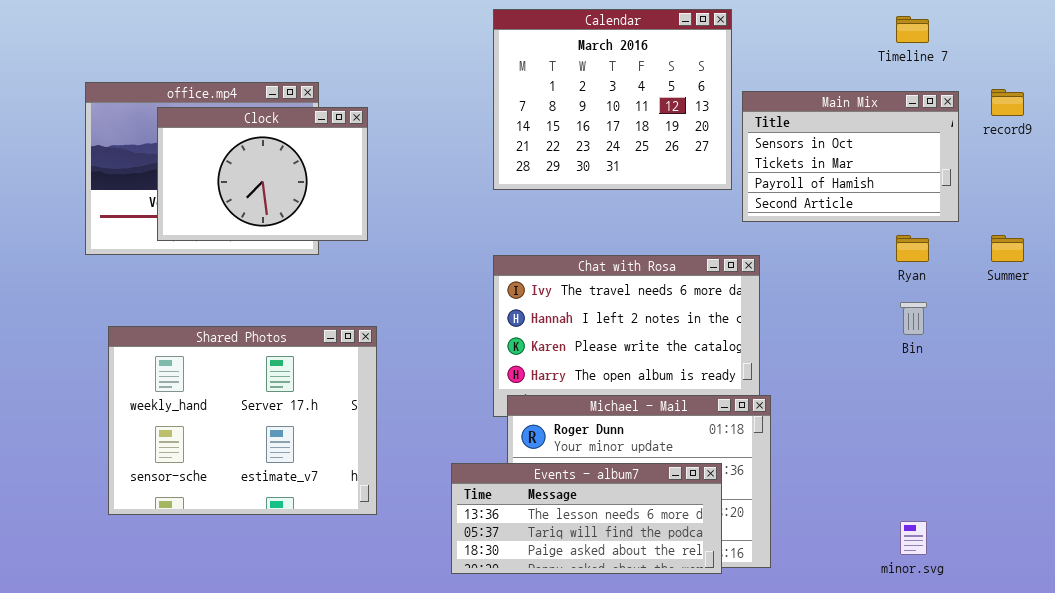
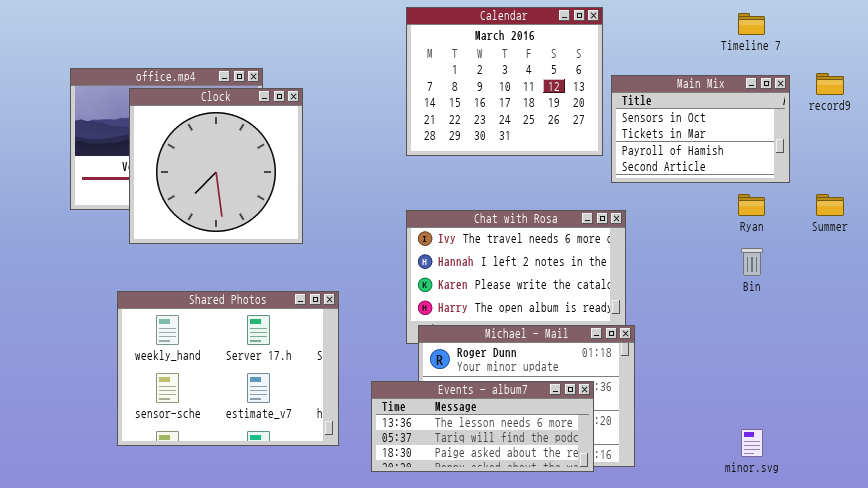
Clock: [157,107,368,241] -> [129,88,303,244], resized
Shared Photos: [108,326,377,515] -> [117,291,339,446], moved

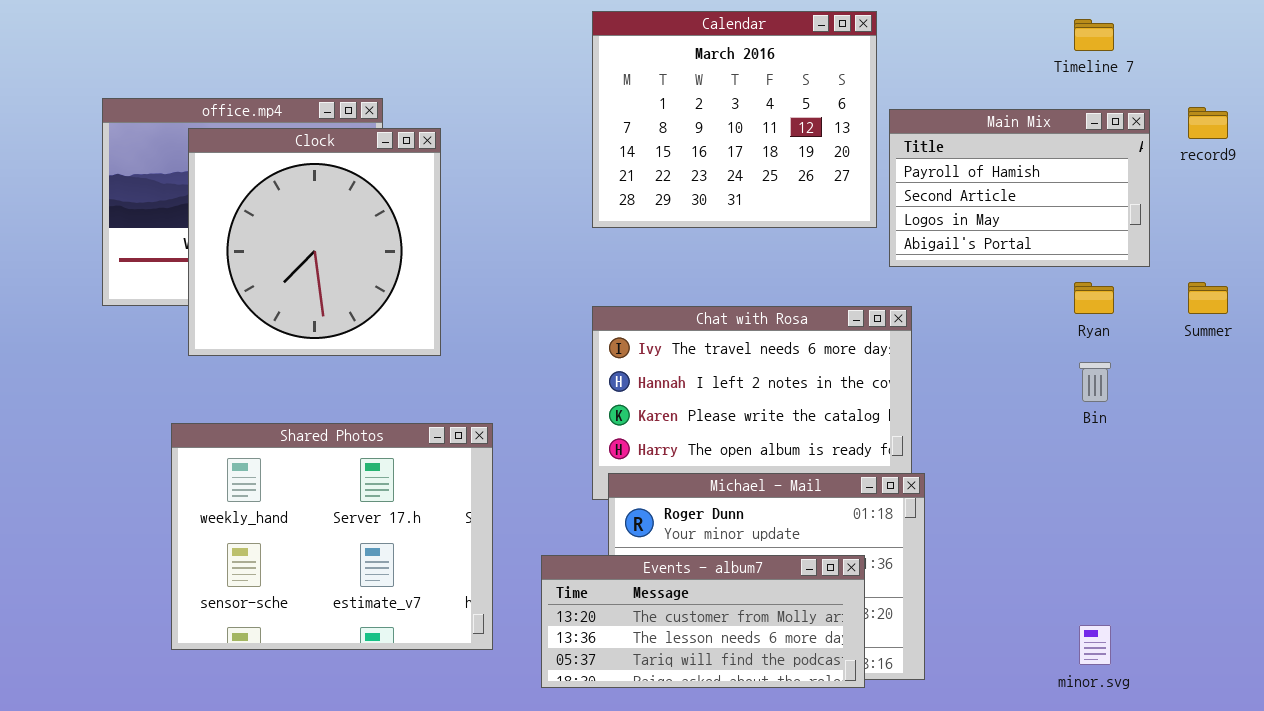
Main Mix: [611,75,790,183] -> [889,109,1150,267], scrolled down 2 rows
Events - album7: [371,381,594,472] -> [541,555,865,688], scrolled up 1 row

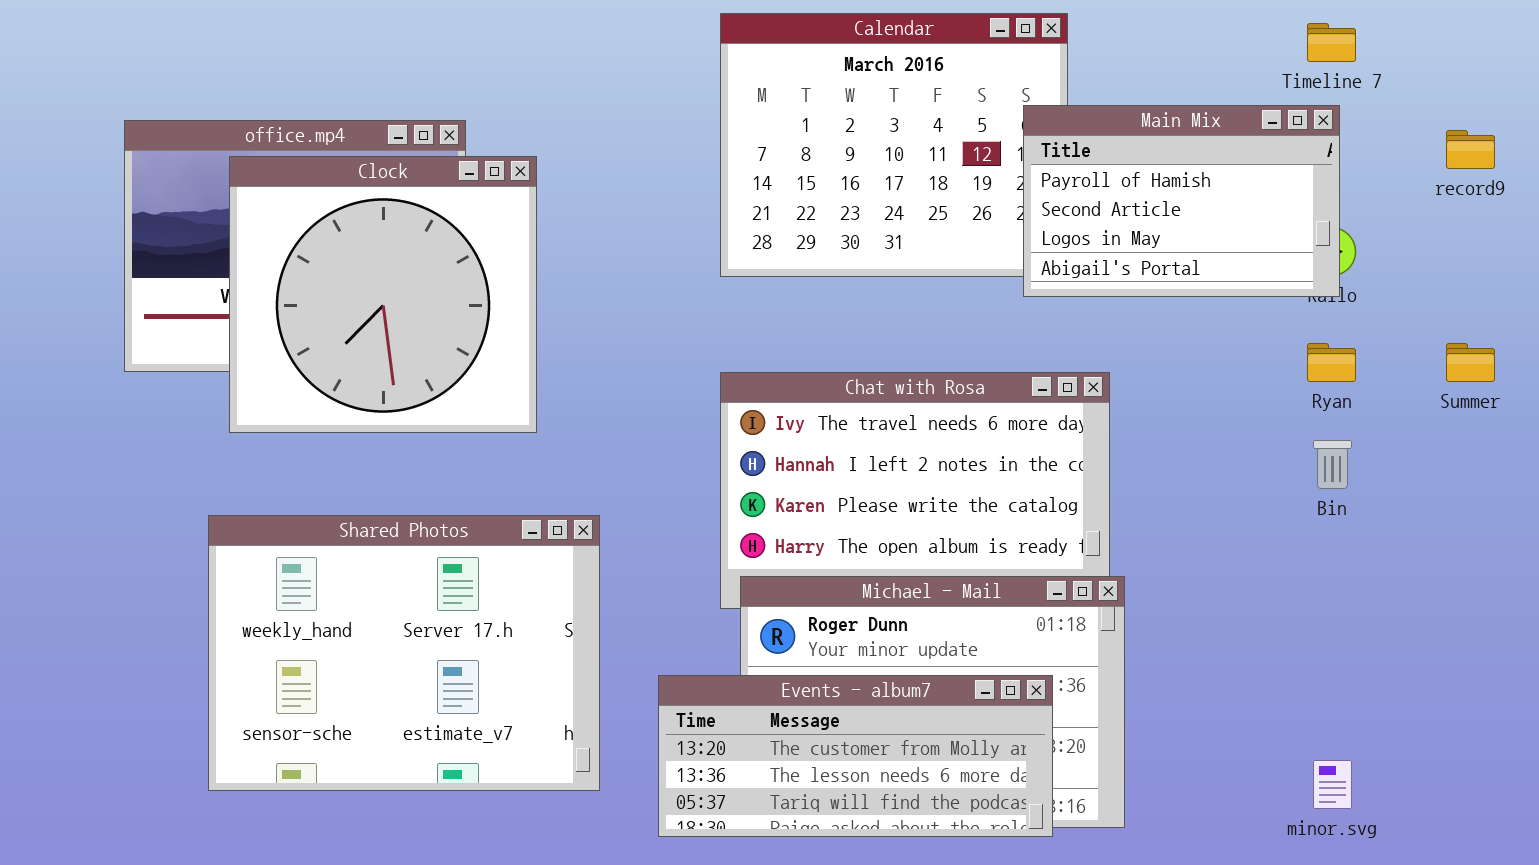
Main Mix: [889,109,1150,267] -> [1023,105,1340,297], moved

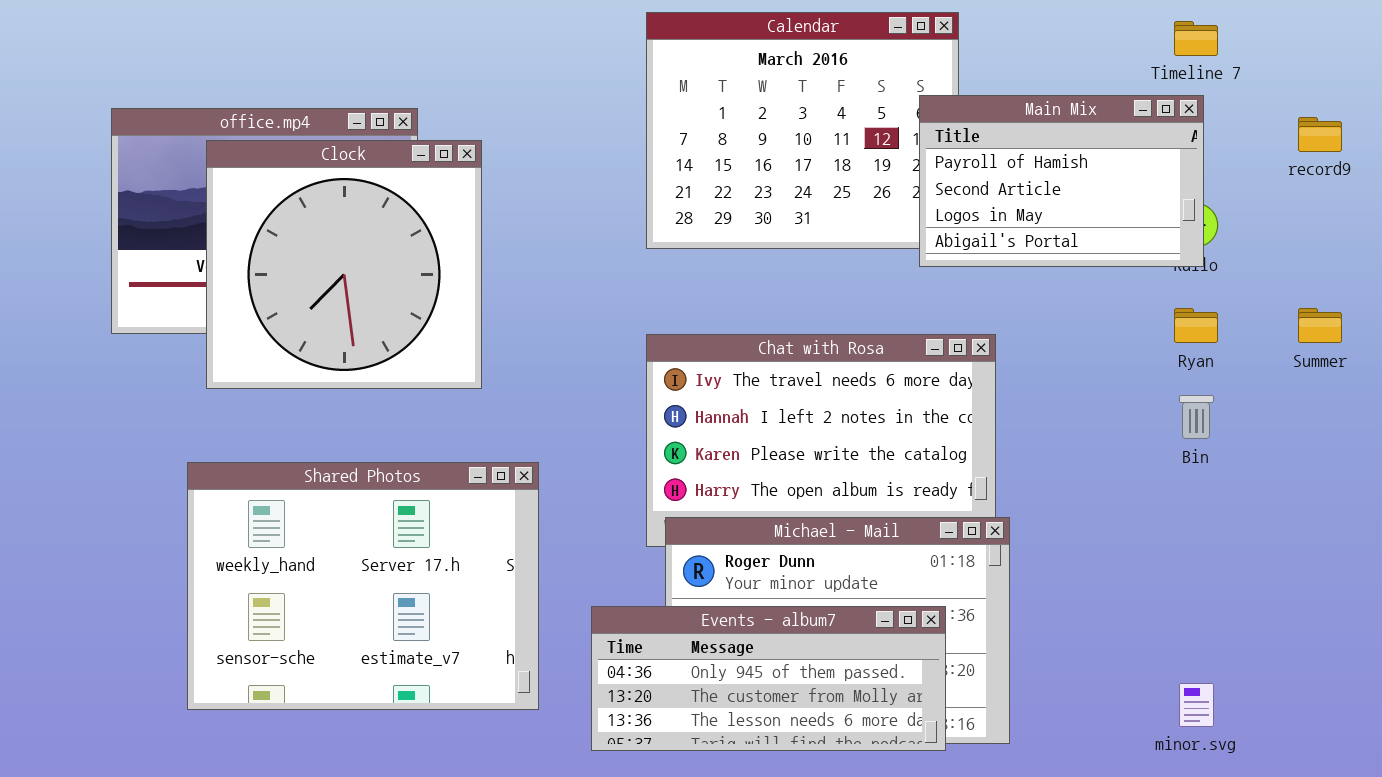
Events - album7: [658,675,1053,837] -> [591,606,946,751], scrolled up 1 row

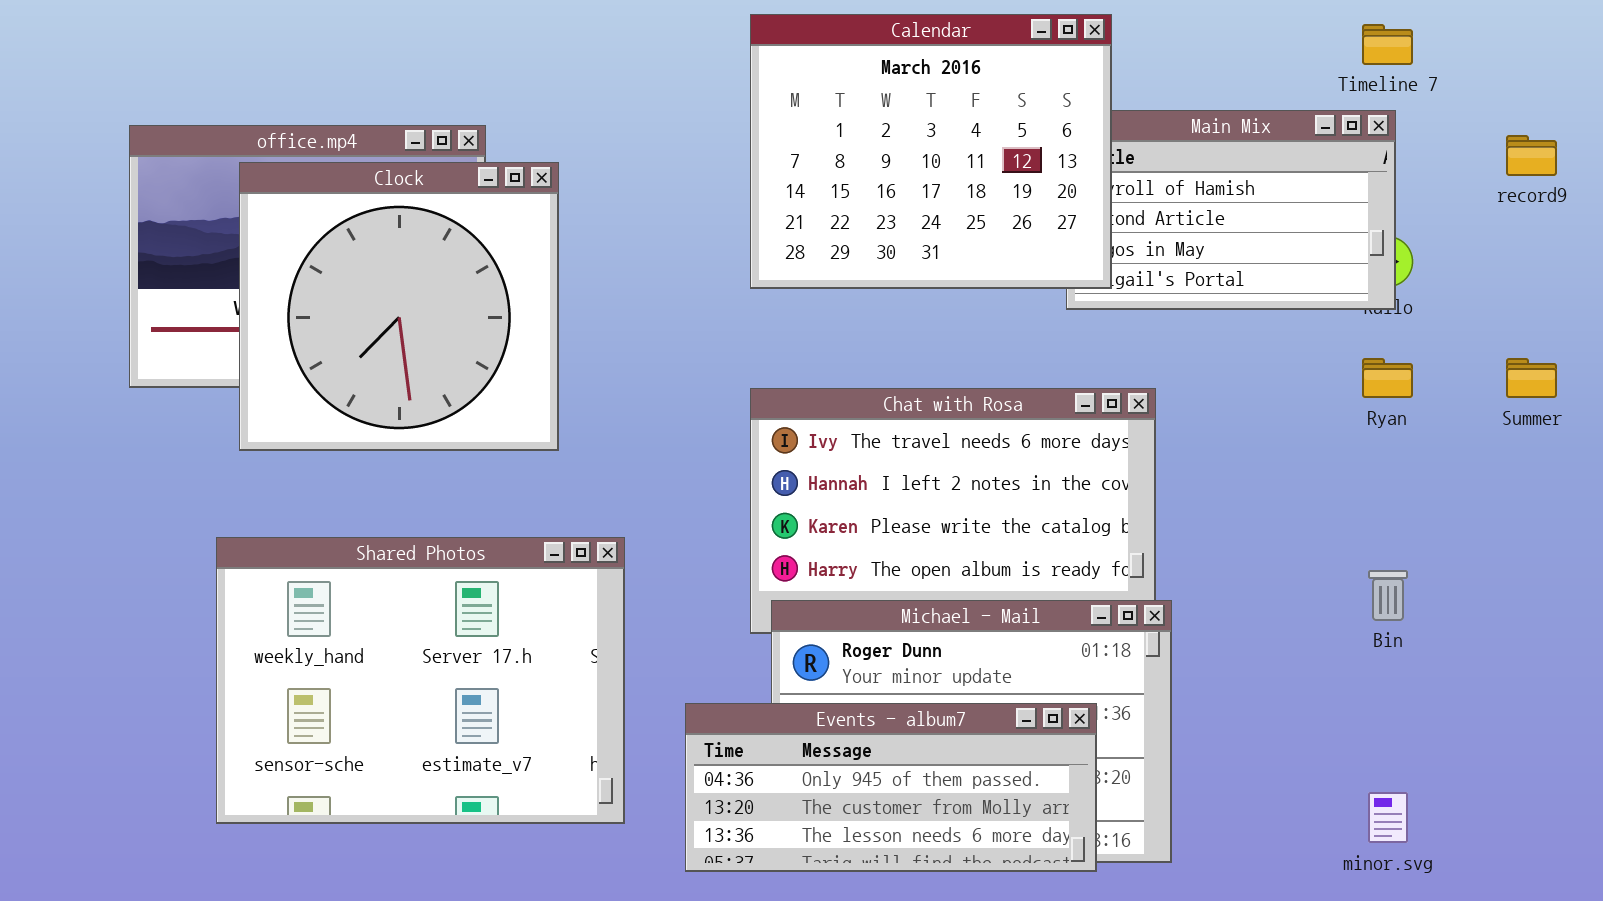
Calendar: [646,12,959,249] -> [750,14,1112,289], raised
Bin: [1179,395,1214,439] -> [1368,570,1408,621], moved

